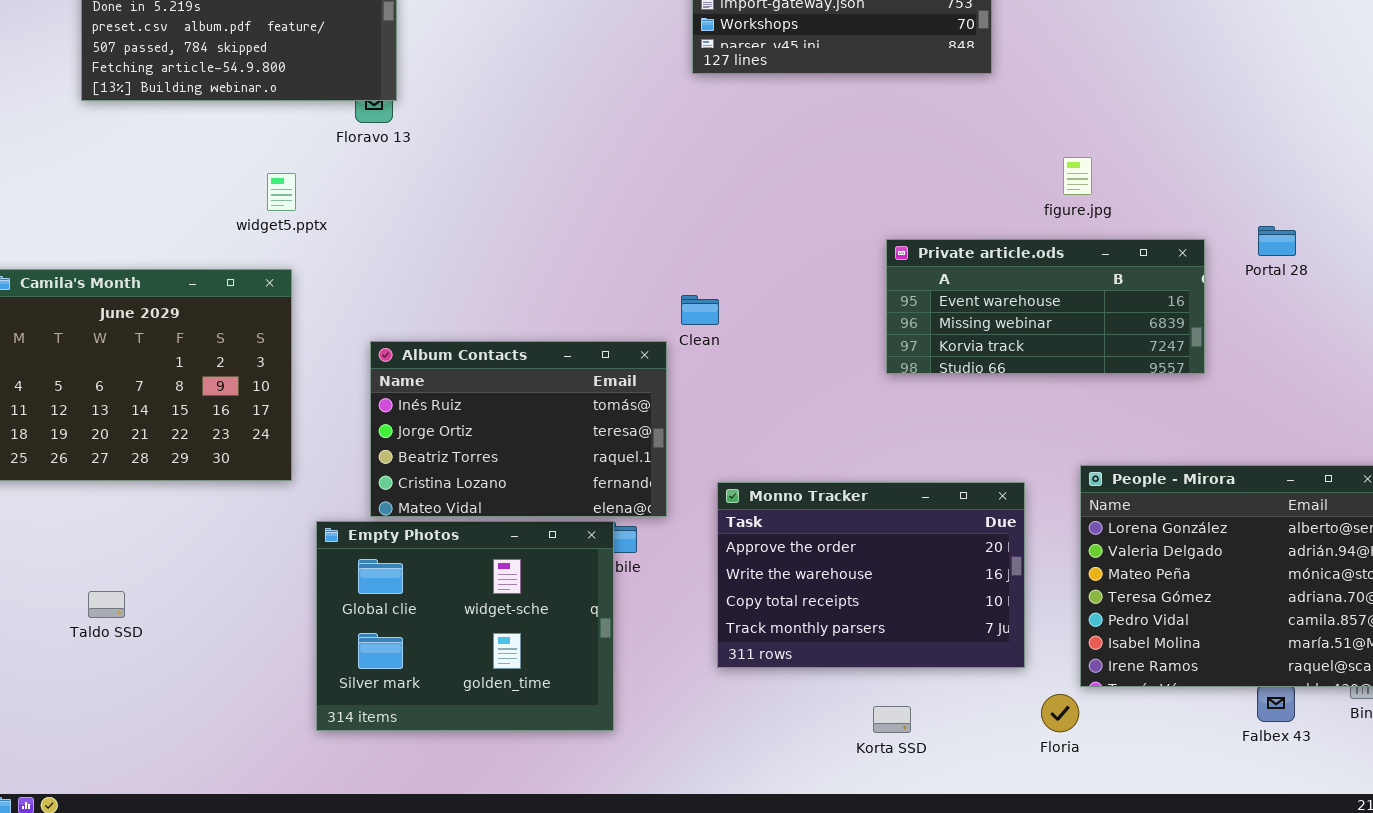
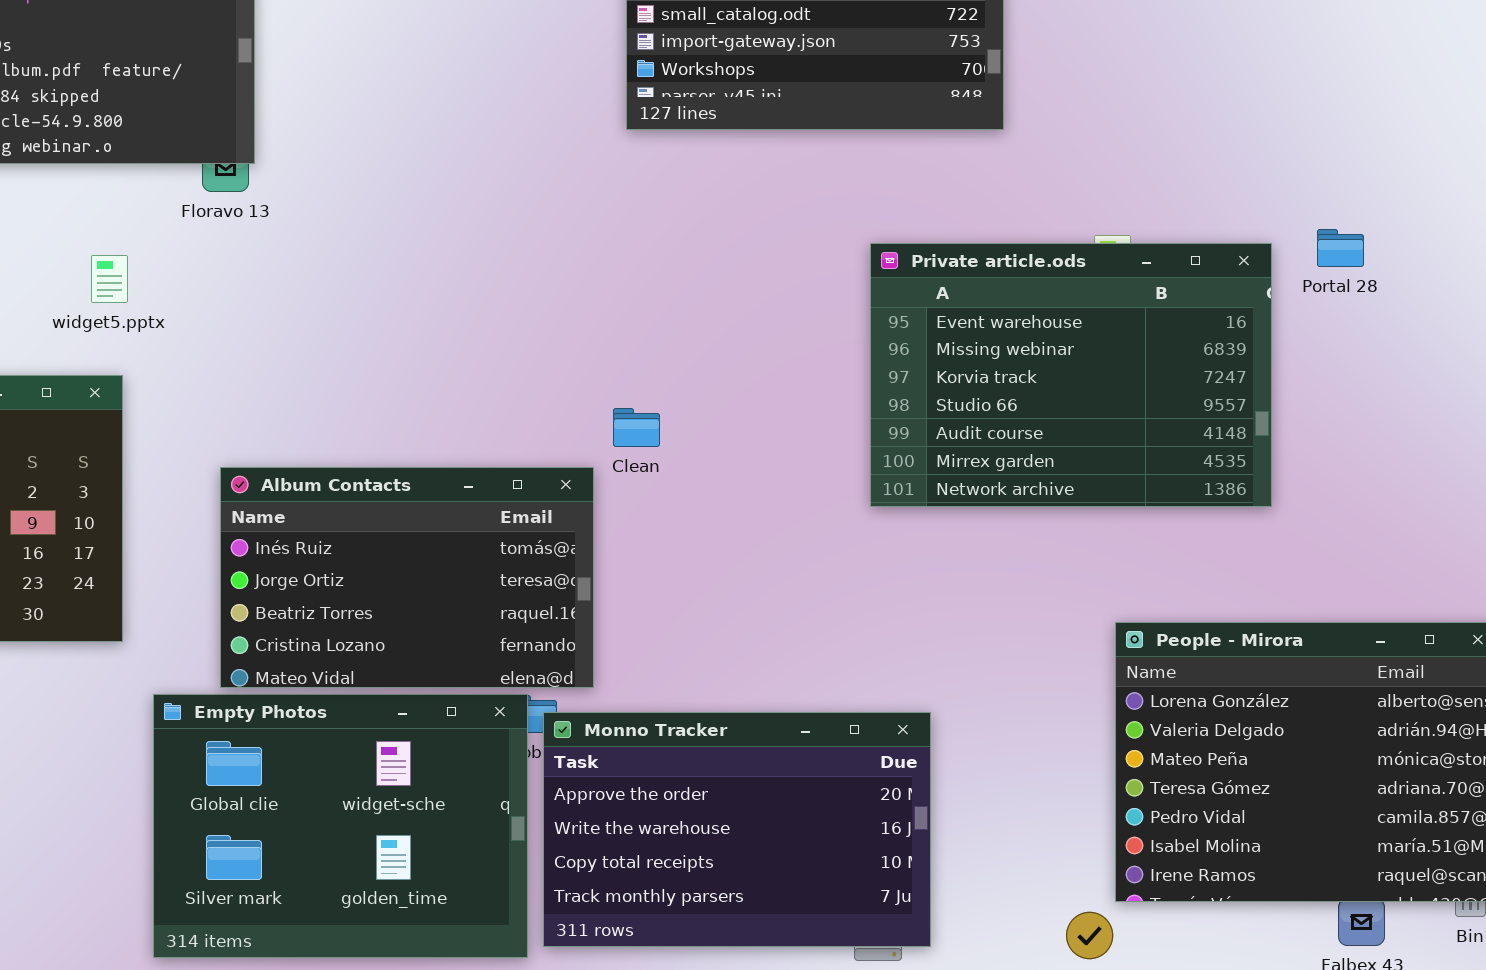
Portal 28: [1258,226,1296,256] -> [1317,229,1364,267], moved
Private article.ods: [886,239,1205,374] -> [870,243,1272,507], resized
Monno Tracker: [717,482,1025,668] -> [543,712,931,947], moved

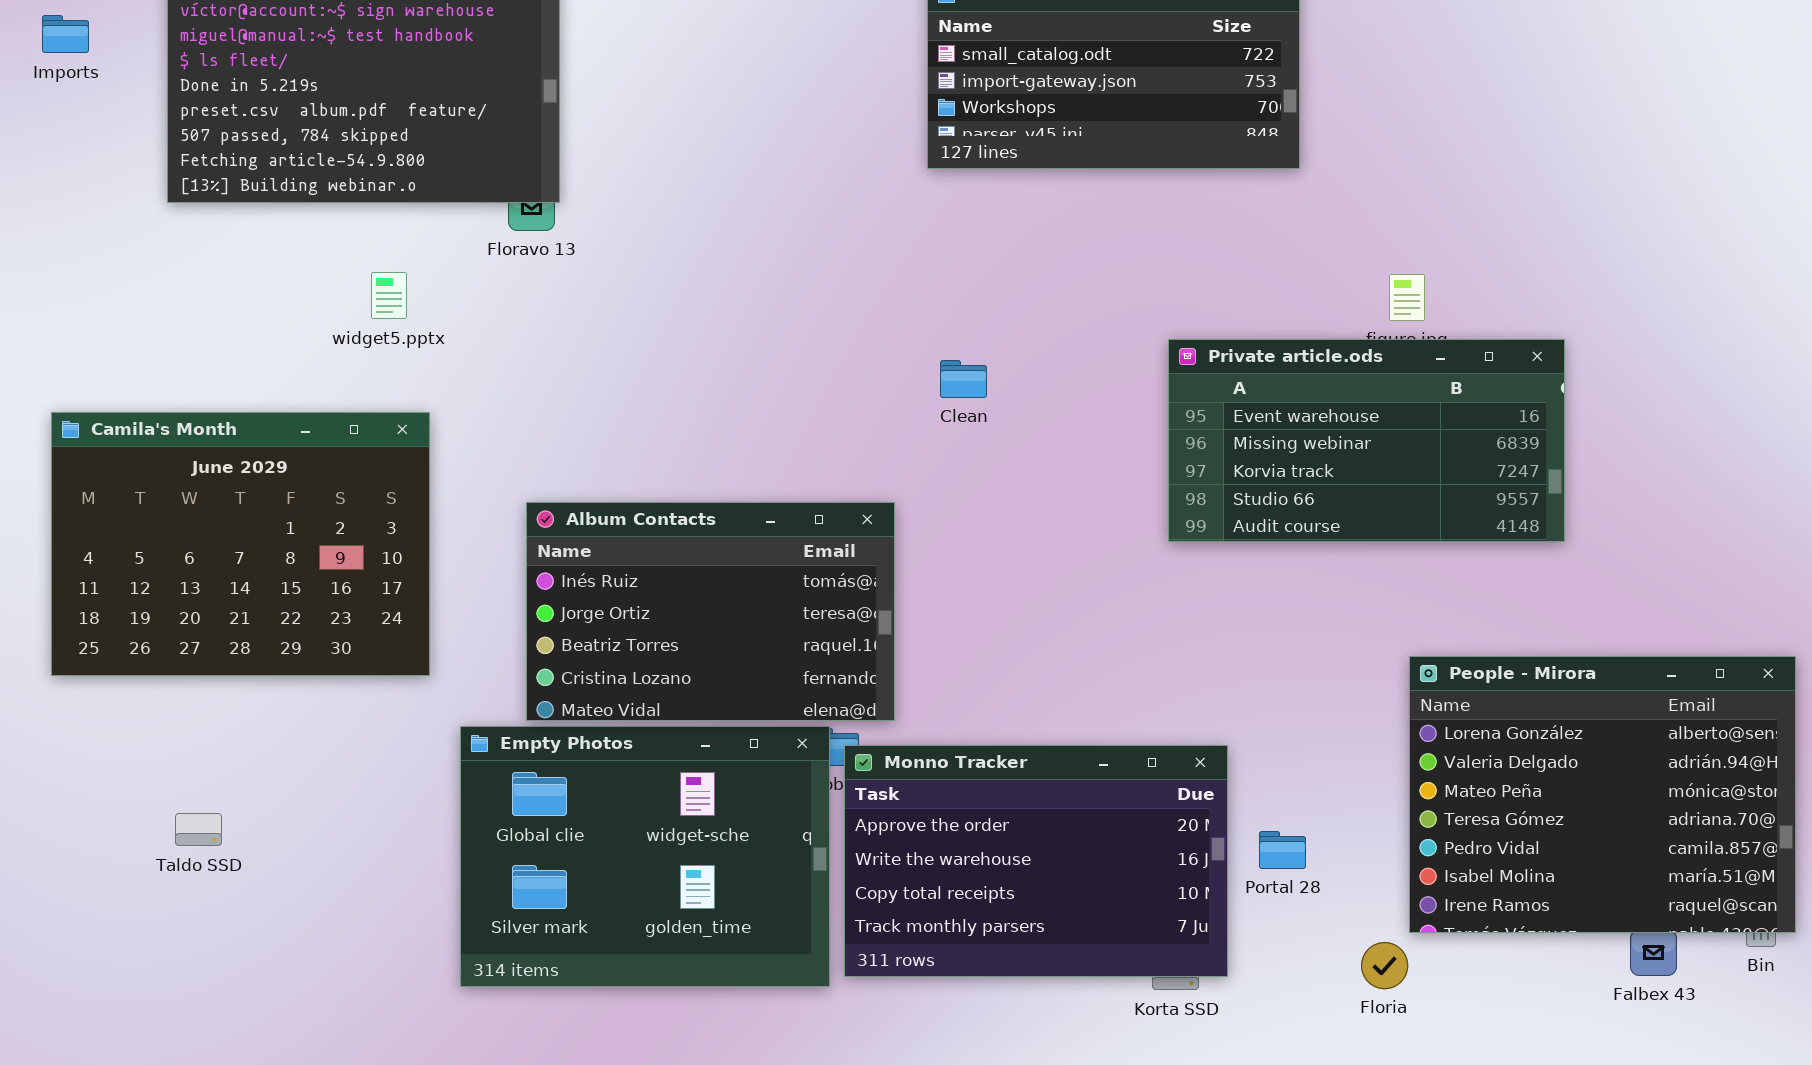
Portal 28: [1317,229,1364,267] -> [1259,831,1306,869], moved
Private article.ods: [870,243,1272,507] -> [1168,339,1565,542], resized
widget5.pptx: [91,255,128,303] -> [371,272,407,319], moved
Clean: [613,408,660,447] -> [940,360,987,398], moved

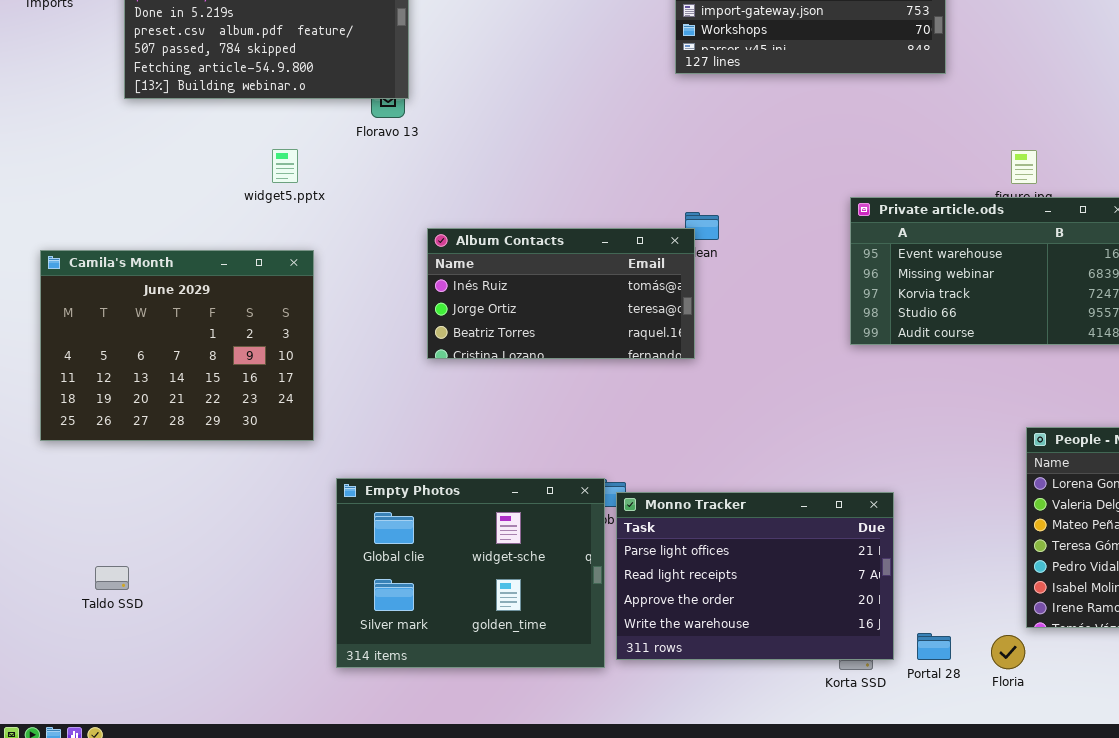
Album Contacts: [526,502,895,721] -> [427,228,695,359], moved, resized
Monno Tracker: [844,745,1228,977] -> [616,492,894,660], scrolled up 2 rows
Taldo SSD: [175,813,222,846] -> [95,566,129,590], moved
Portal 28: [1259,831,1306,869] -> [917,633,951,660], moved

